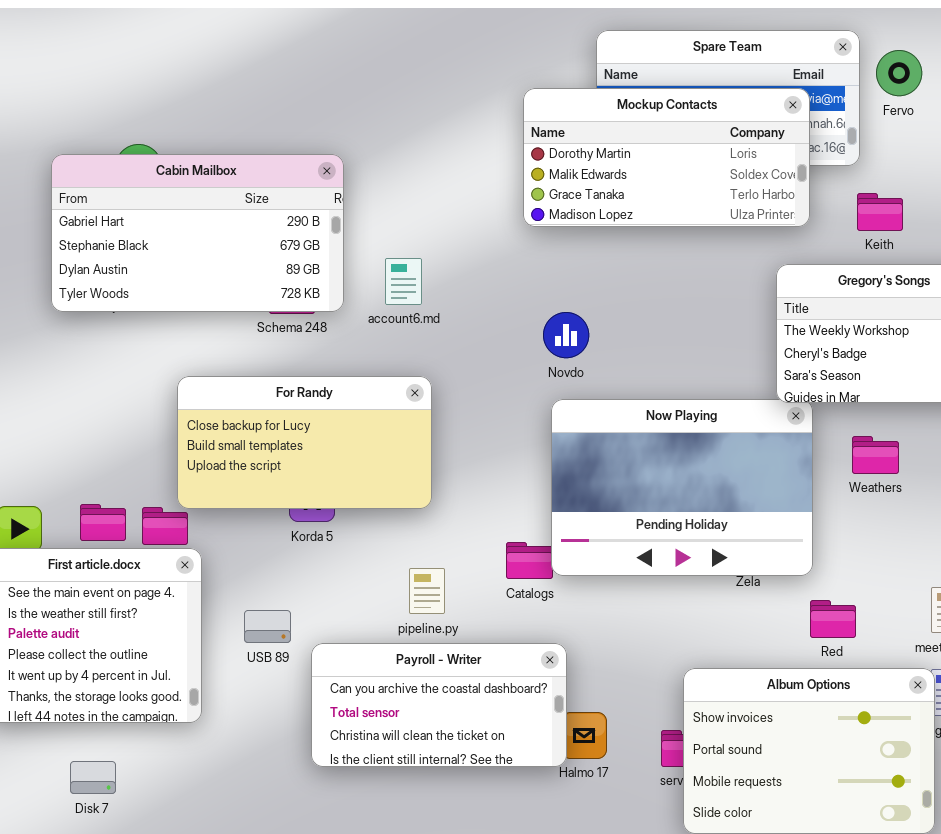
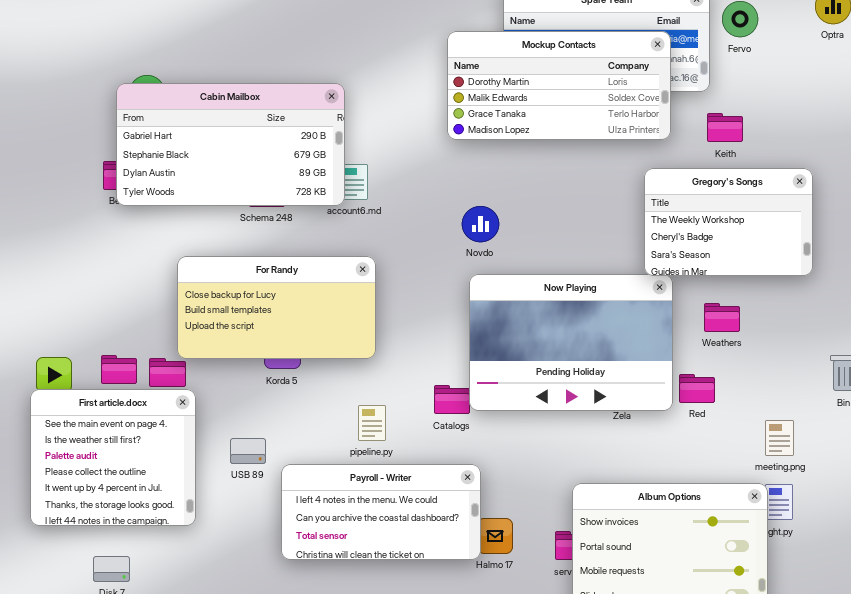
Cabin Mailbox: [51,154,344,312] -> [116,83,345,206], moved
Red: [810,600,856,638] -> [679,374,715,403], moved
Payroll - Writer: [311,643,567,767] -> [281,464,481,560], scrolled up 1 row

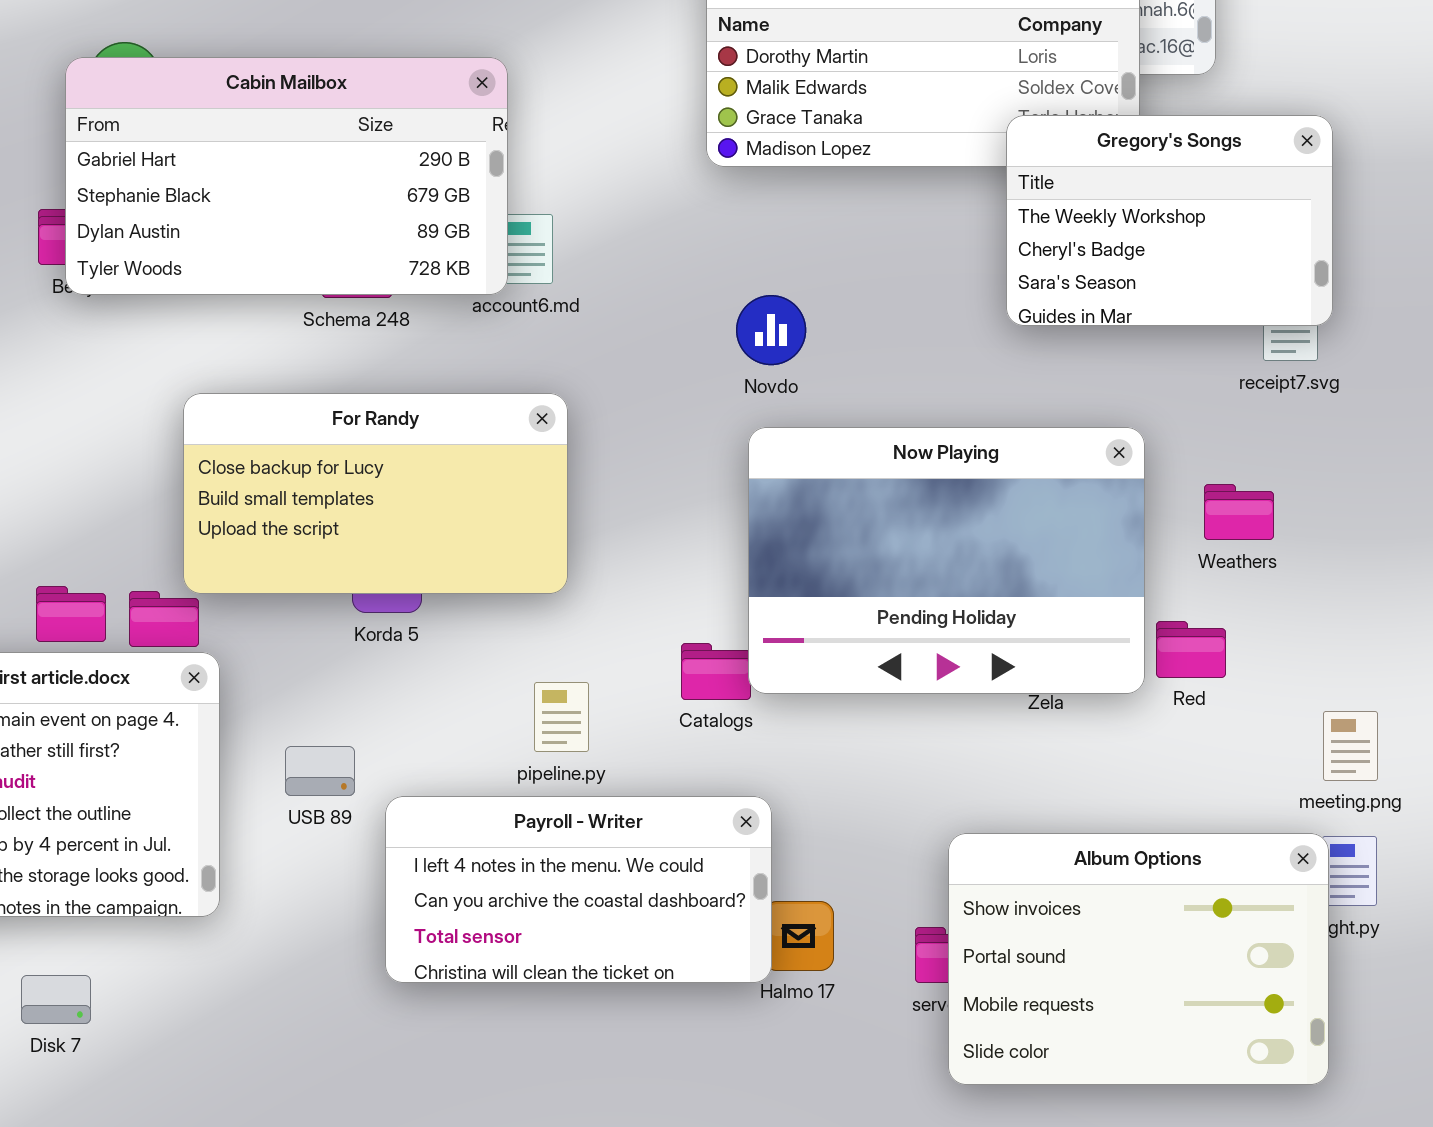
Gregory's Songs: [644,168,813,276] -> [1006,115,1333,326], moved

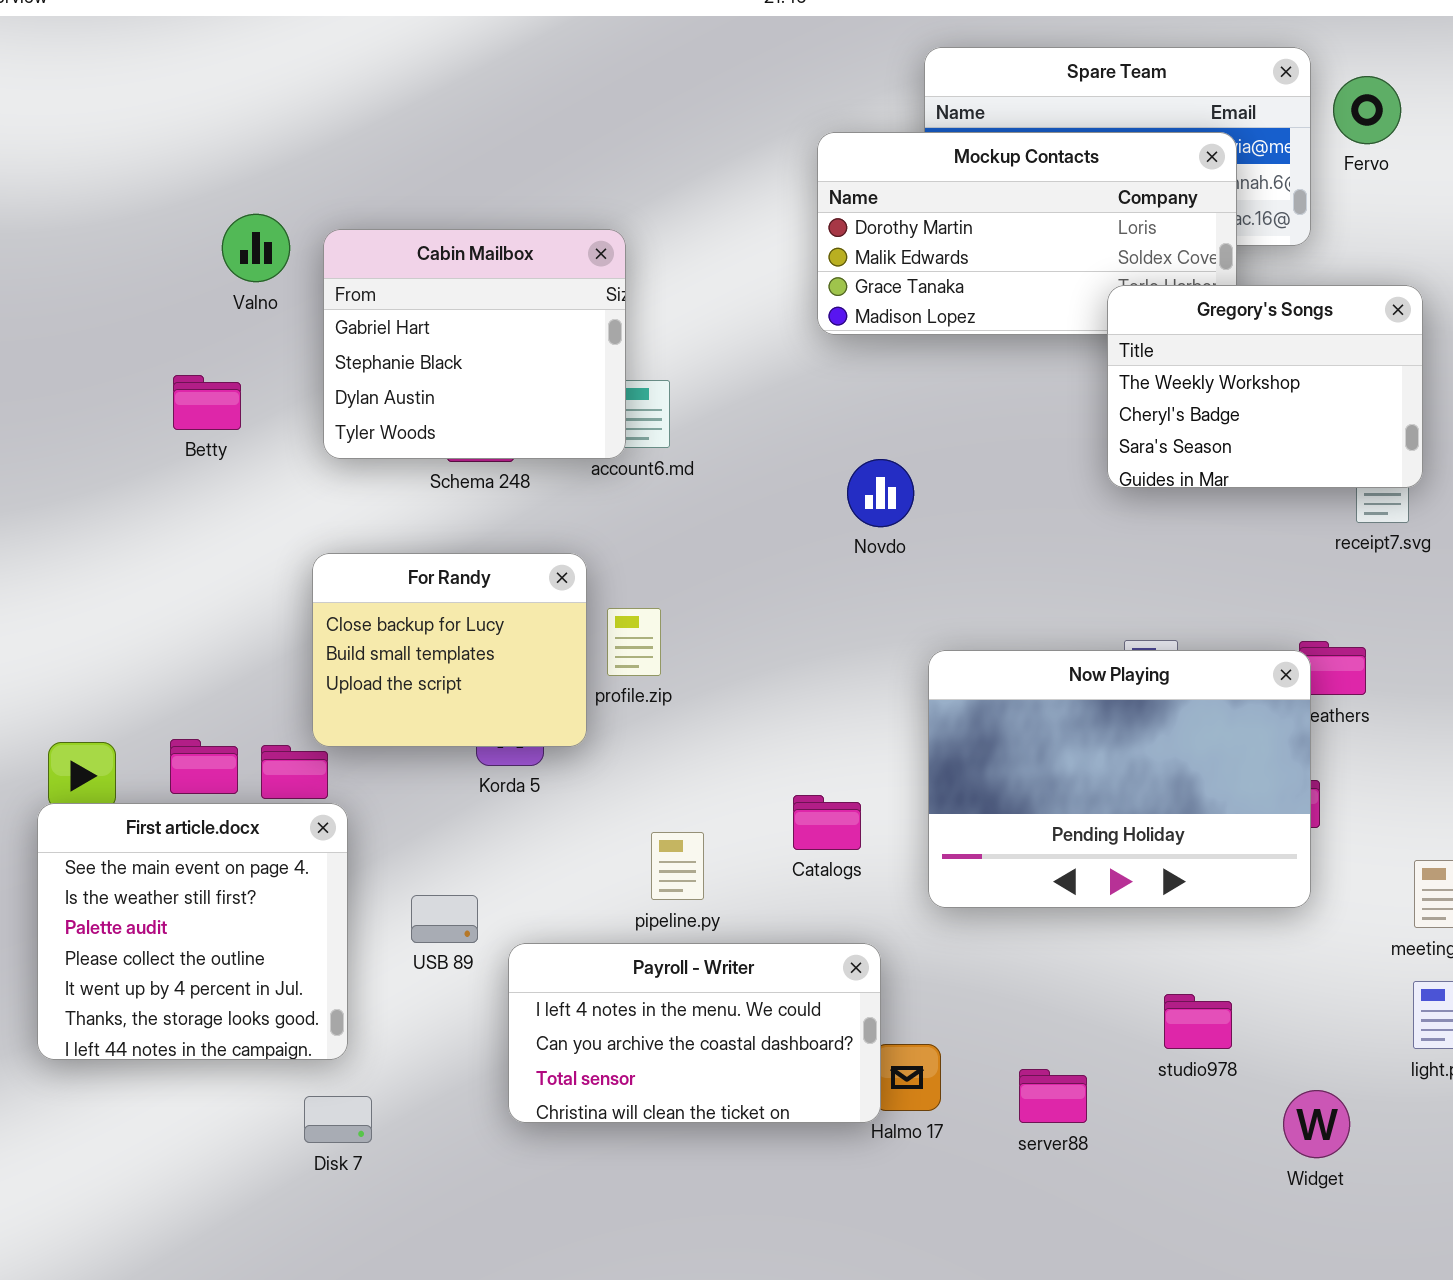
Cabin Mailbox: [65,57,508,295] -> [323,229,626,459], resized
For Randy: [183,393,568,594] -> [312,553,587,747], resized
Now Playing: [748,427,1145,694] -> [928,650,1311,908], moved
Album Options: [948,833,1329,1085] -> none, closed
Disk 7: [21,975,91,1024] -> [304,1096,372,1143], moved

